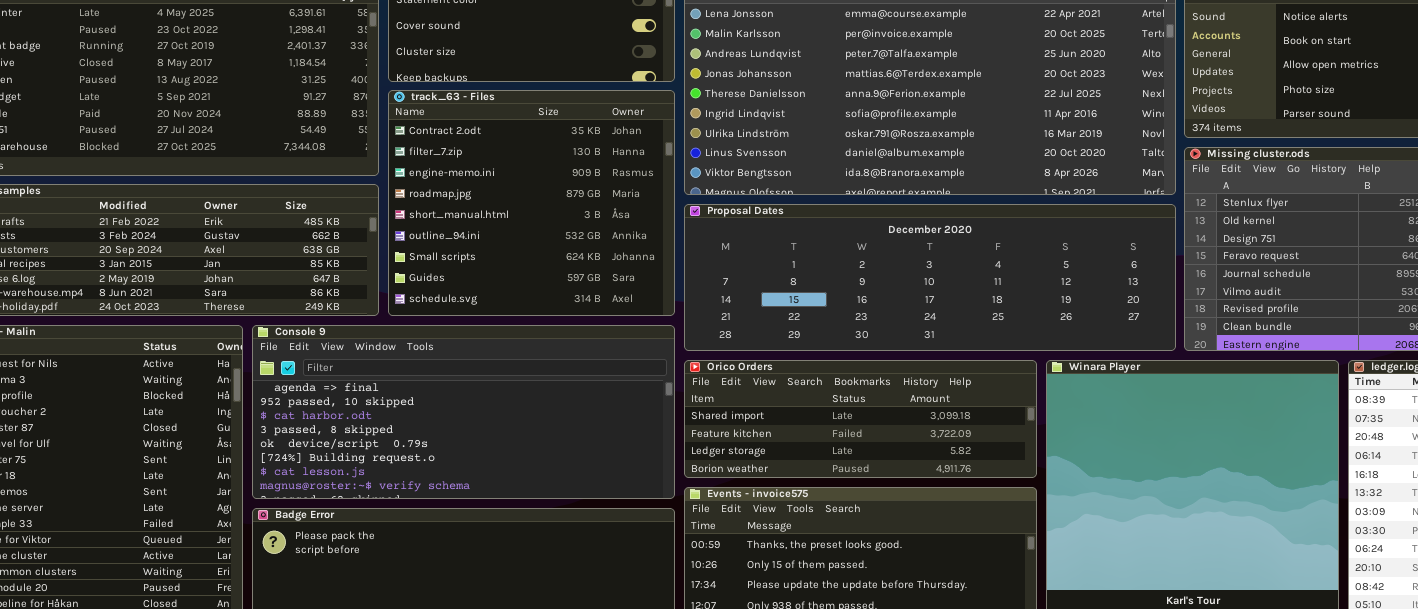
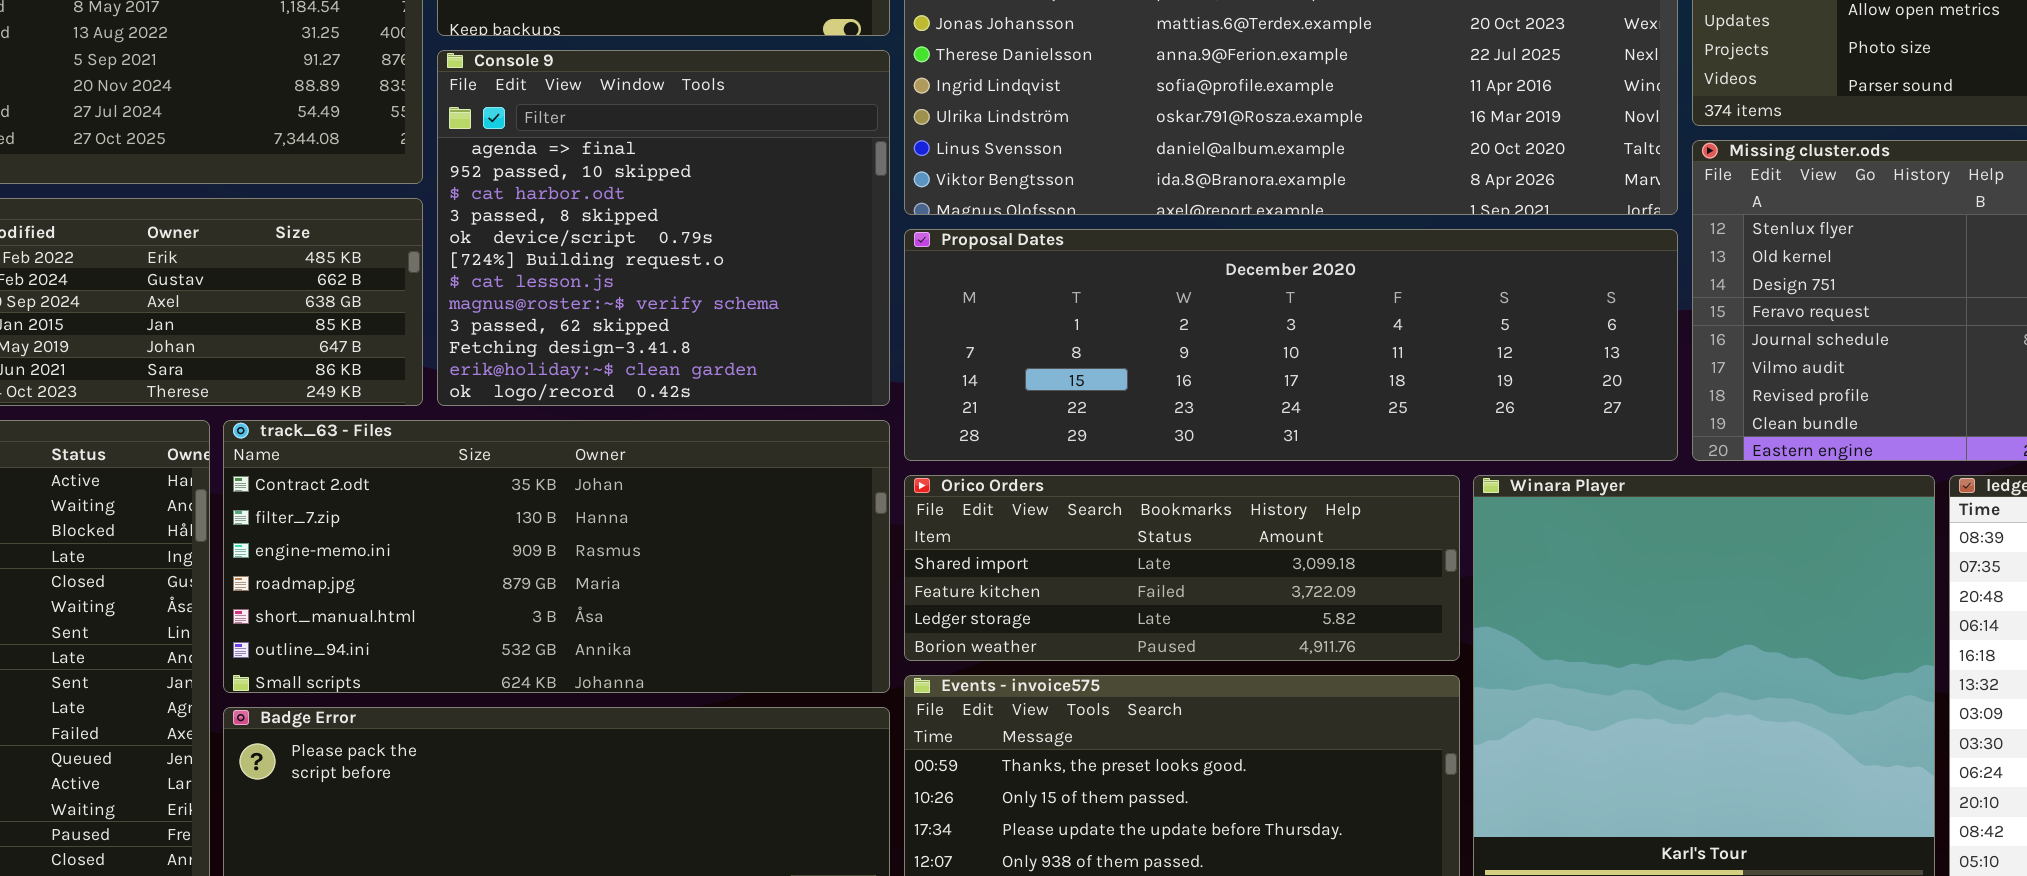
track_63 - Files: [388,90,675,316] -> [223,420,890,693], moved, resized
Console 9: [252,325,675,499] -> [437,50,890,406], moved, resized

